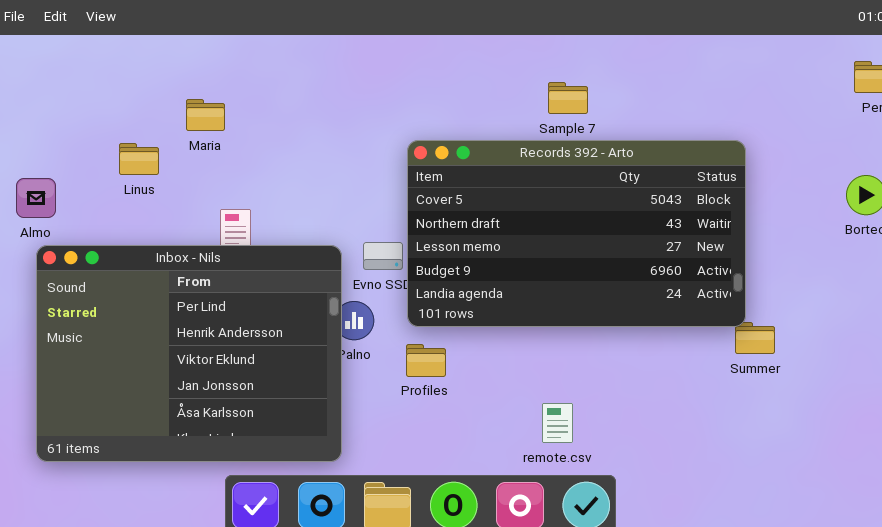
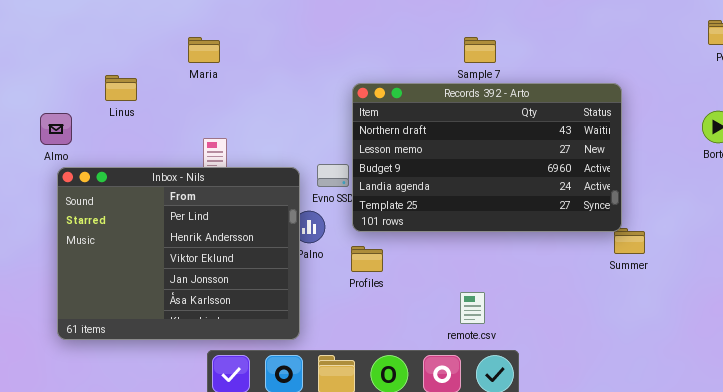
Maria: [186,99,225,131] -> [188,37,220,63], moved
Records 392 - Arto: [407,140,746,327] -> [352,83,622,232], scrolled down 1 row
Linus: [119,143,159,175] -> [105,75,137,101], moved

